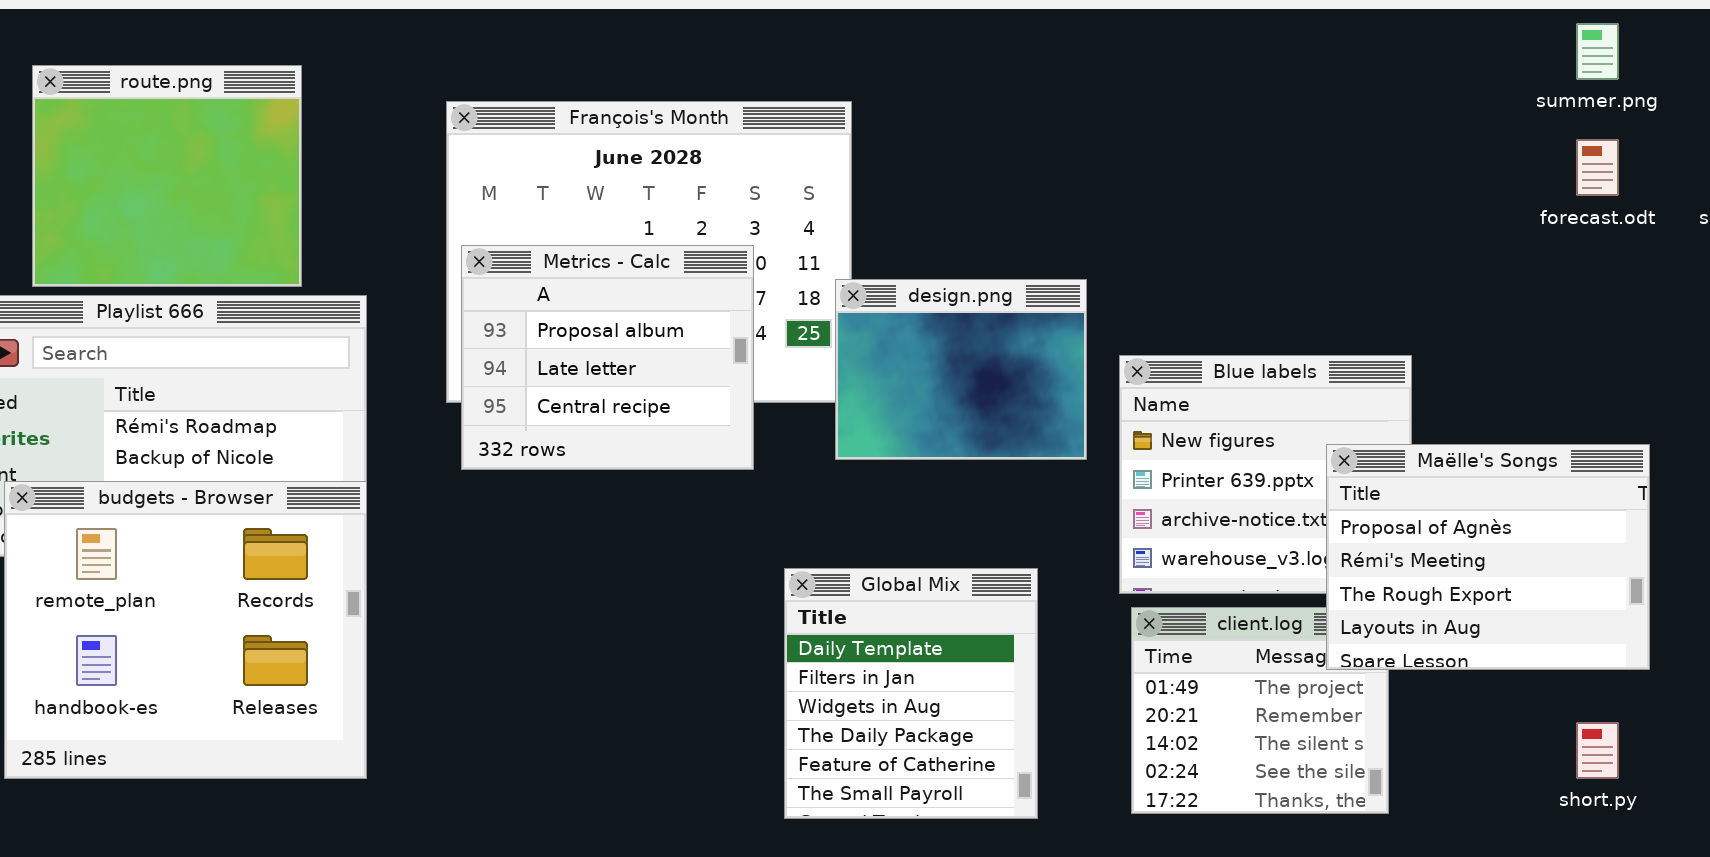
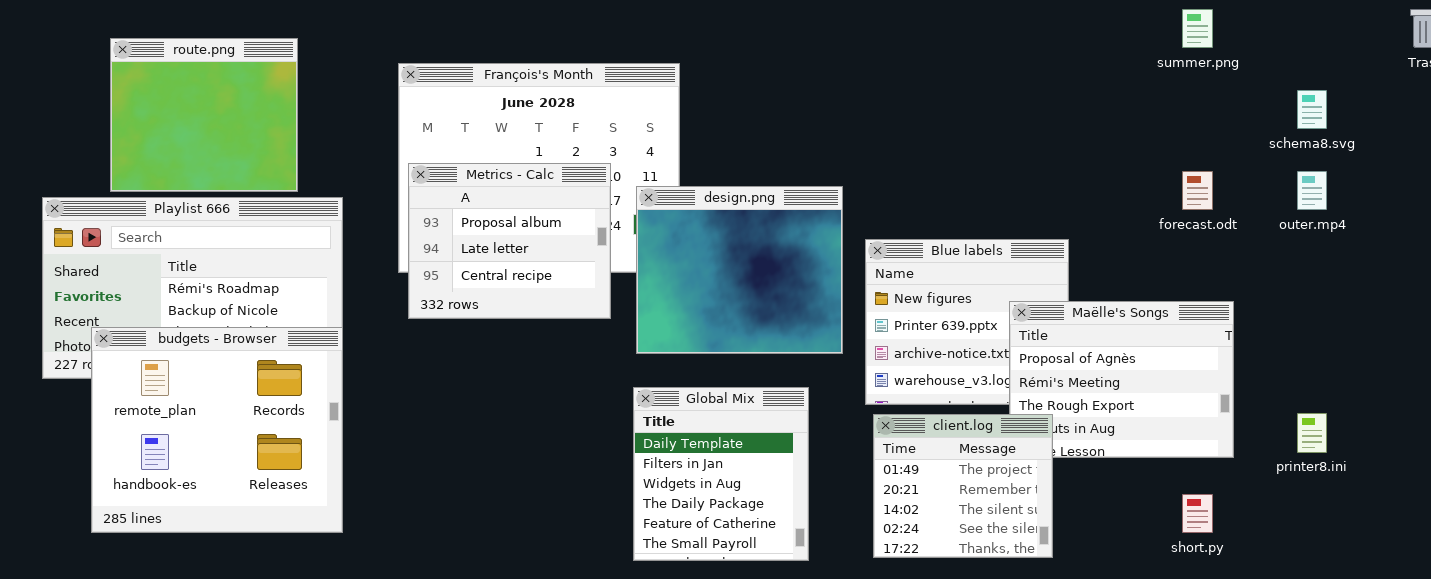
forecast.odt: [1576,139,1619,196] -> [1182,171,1213,210], moved
design.png: [835,279,1087,460] -> [636,186,843,354], resized
client.log: [1131,607,1389,814] -> [873,414,1053,558], raised

